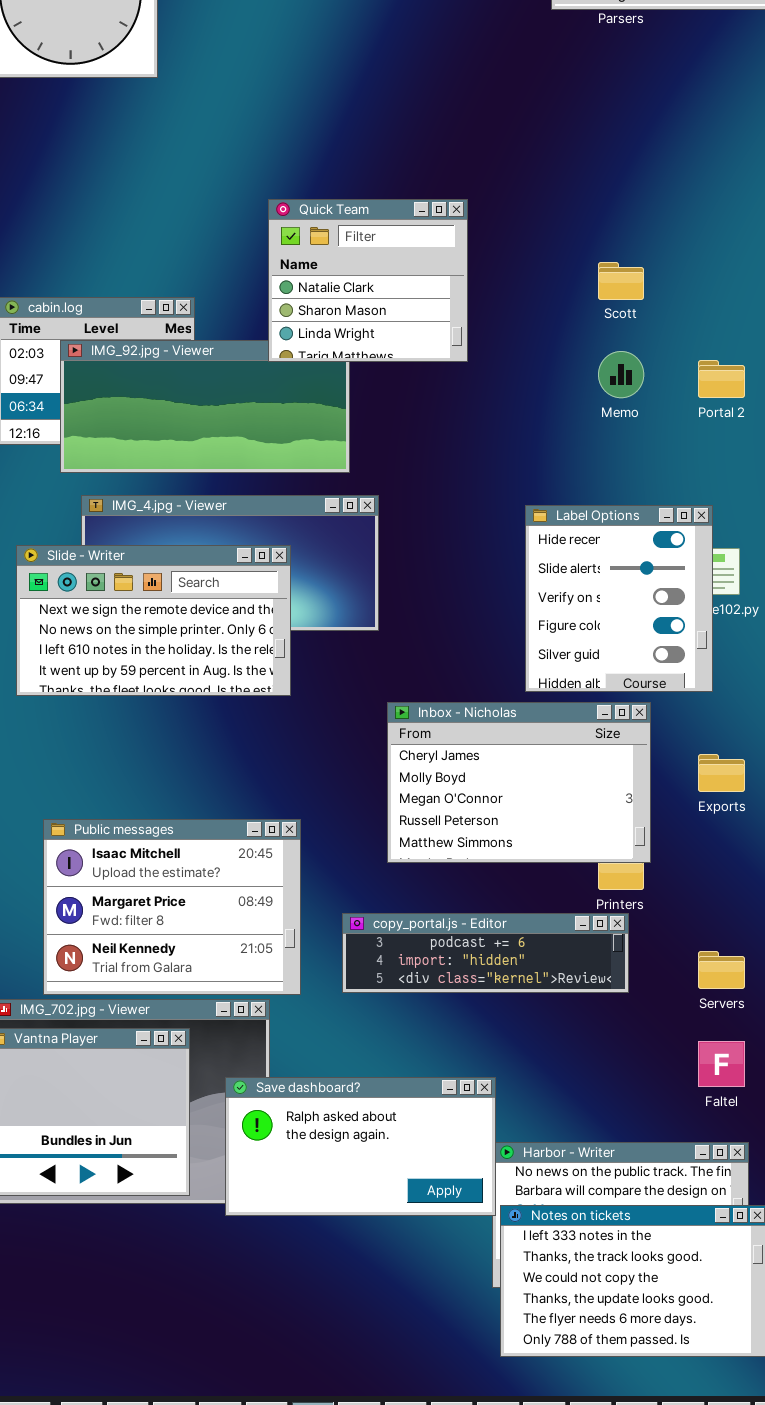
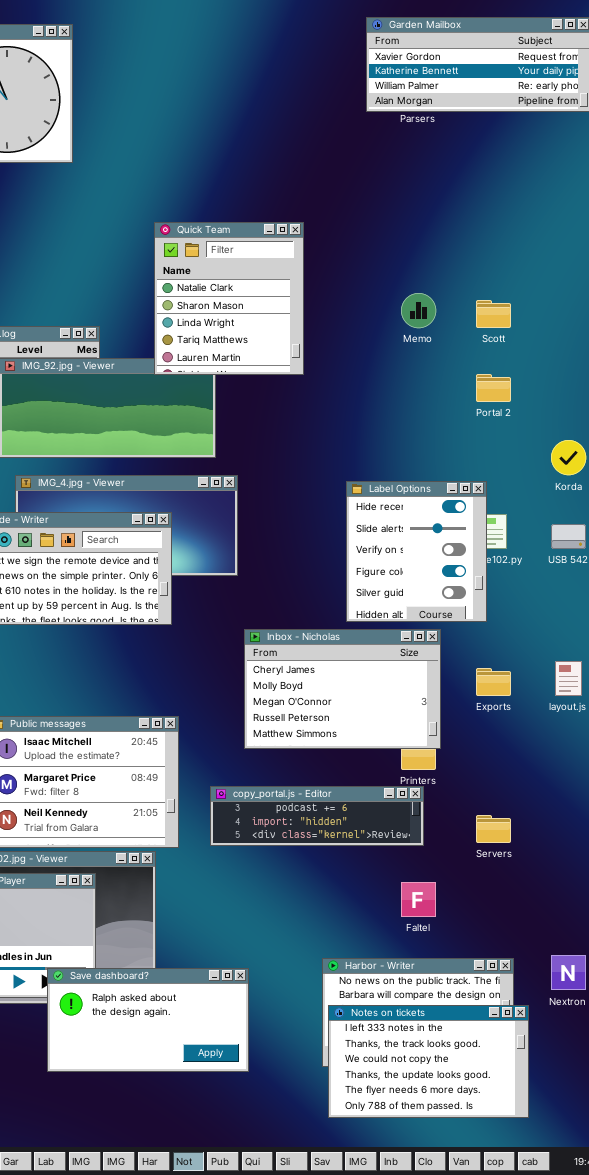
Quick Team: [268,199,468,362] -> [154,222,304,375], resized
Scott: [598,262,644,300] -> [476,300,511,328], moved
Memo: [598,351,644,398] -> [401,293,436,328], moved
Faltel: [698,1041,745,1087] -> [401,882,436,917], moved
Save dashboard?: [225,1077,496,1216] -> [47,968,249,1072], moved

